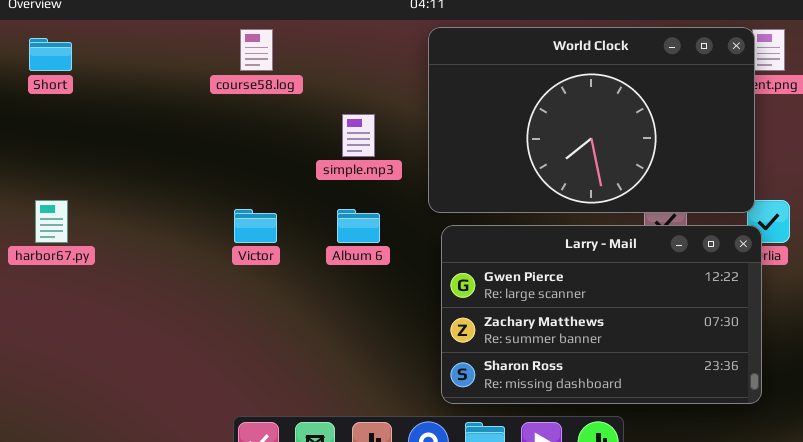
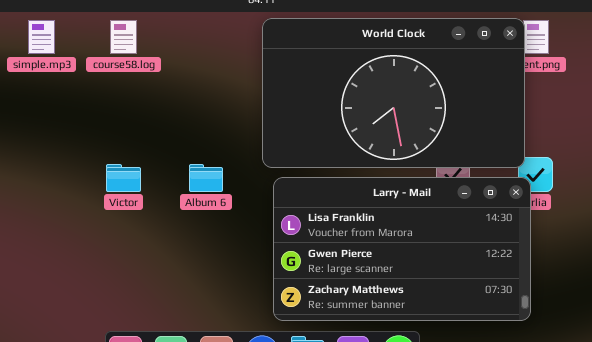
simple.mp3: [342,114,375,157] -> [28,20,55,54], moved
Larry - Mail: [441,225,762,404] -> [273,177,531,321], scrolled up 1 row

